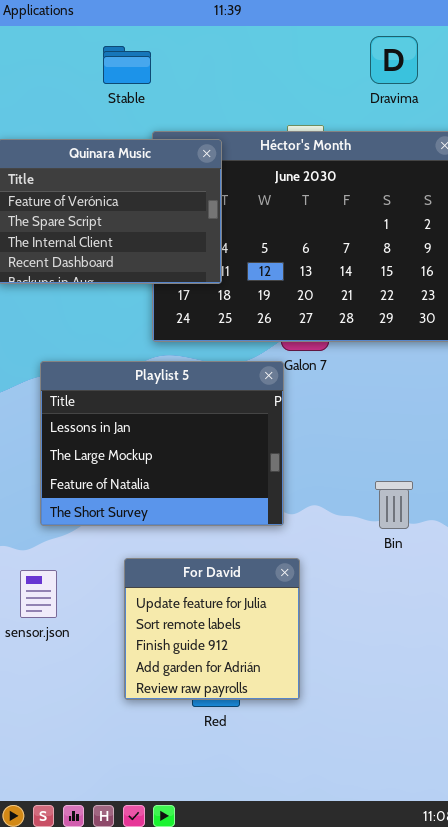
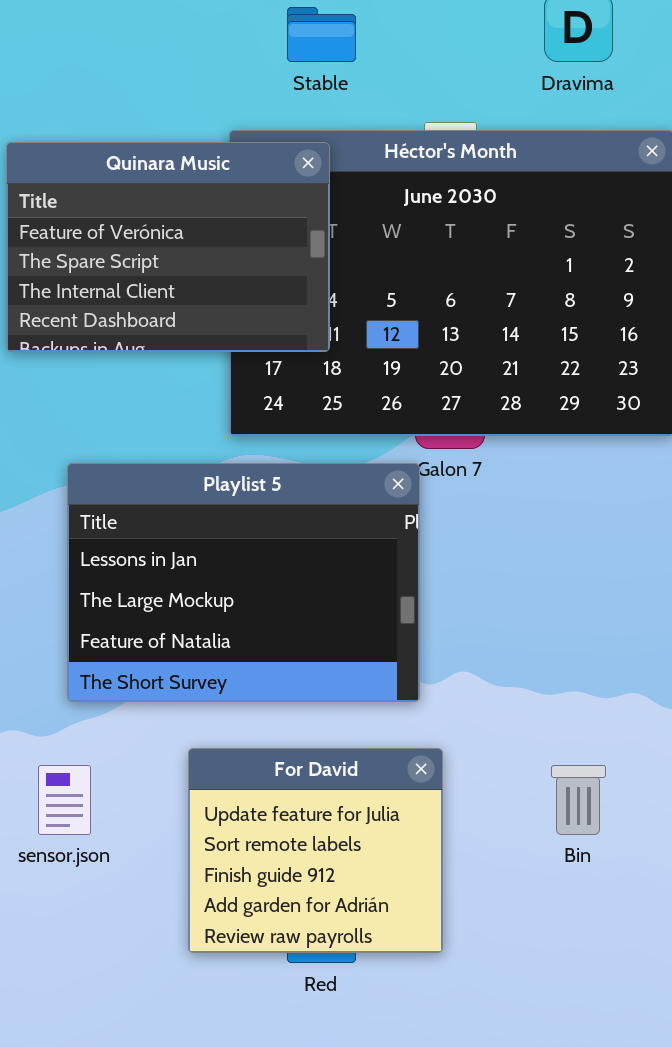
Stable: [103,46,151,84] -> [287,7,356,62], moved
Bin: [375,481,413,529] -> [551,765,606,835], moved

